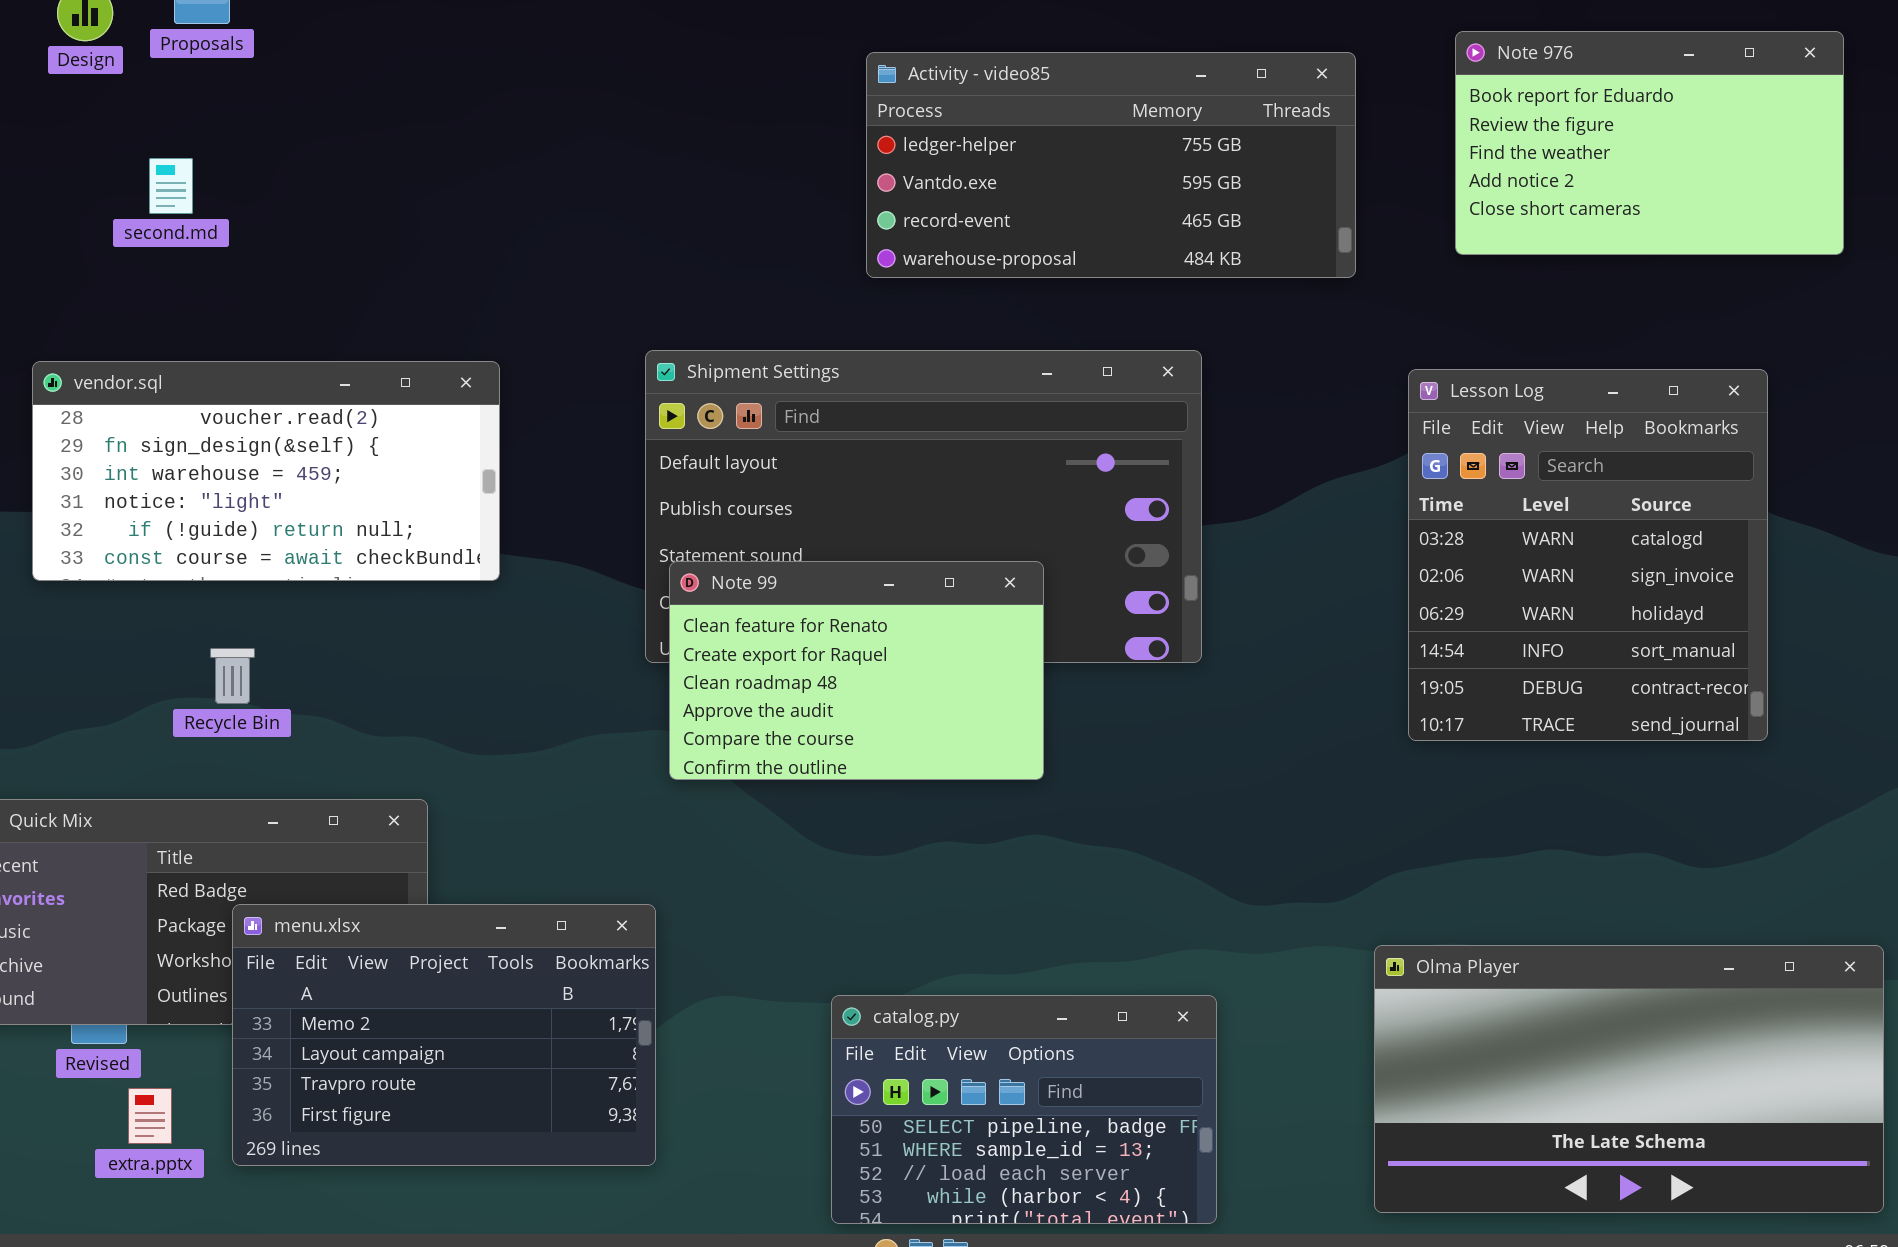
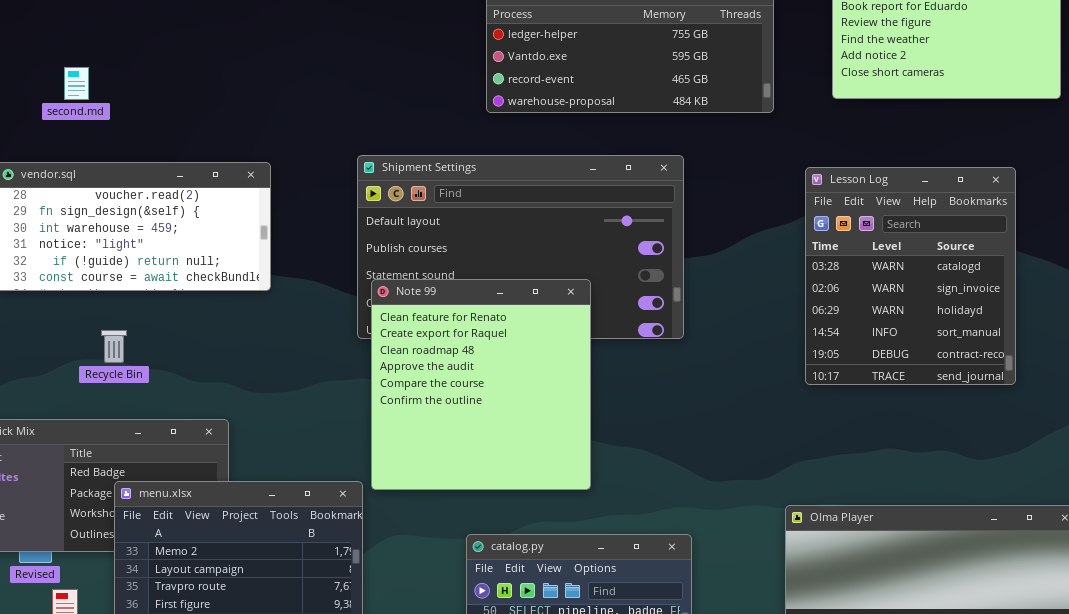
second.md: [149,158,193,214] -> [64,67,89,100], moved
Note 99: [669,561,1044,780] -> [371,279,591,490], resized

